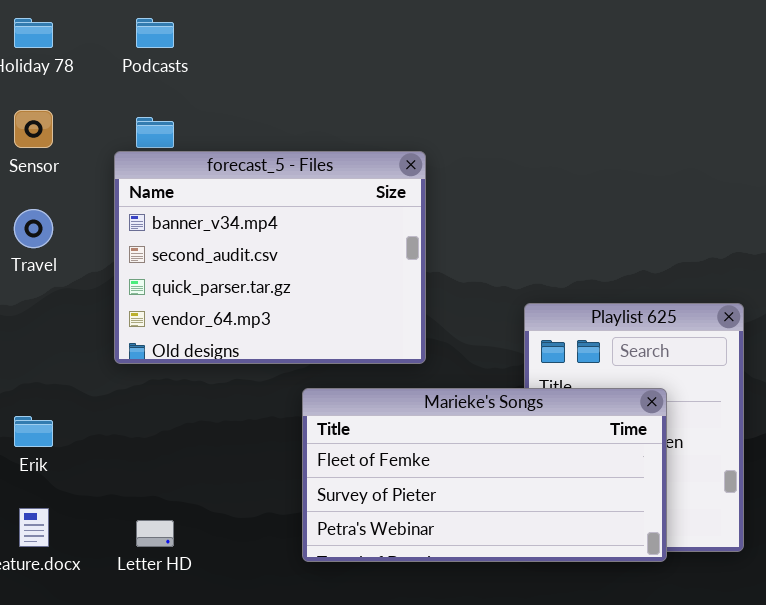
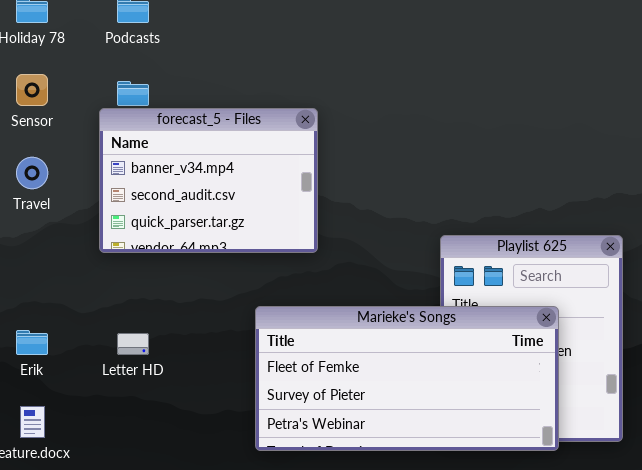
forecast_5 - Files: [114,151,426,364] -> [99,108,318,253], resized
Letter HD: [136,520,174,547] -> [117,333,149,355], moved

